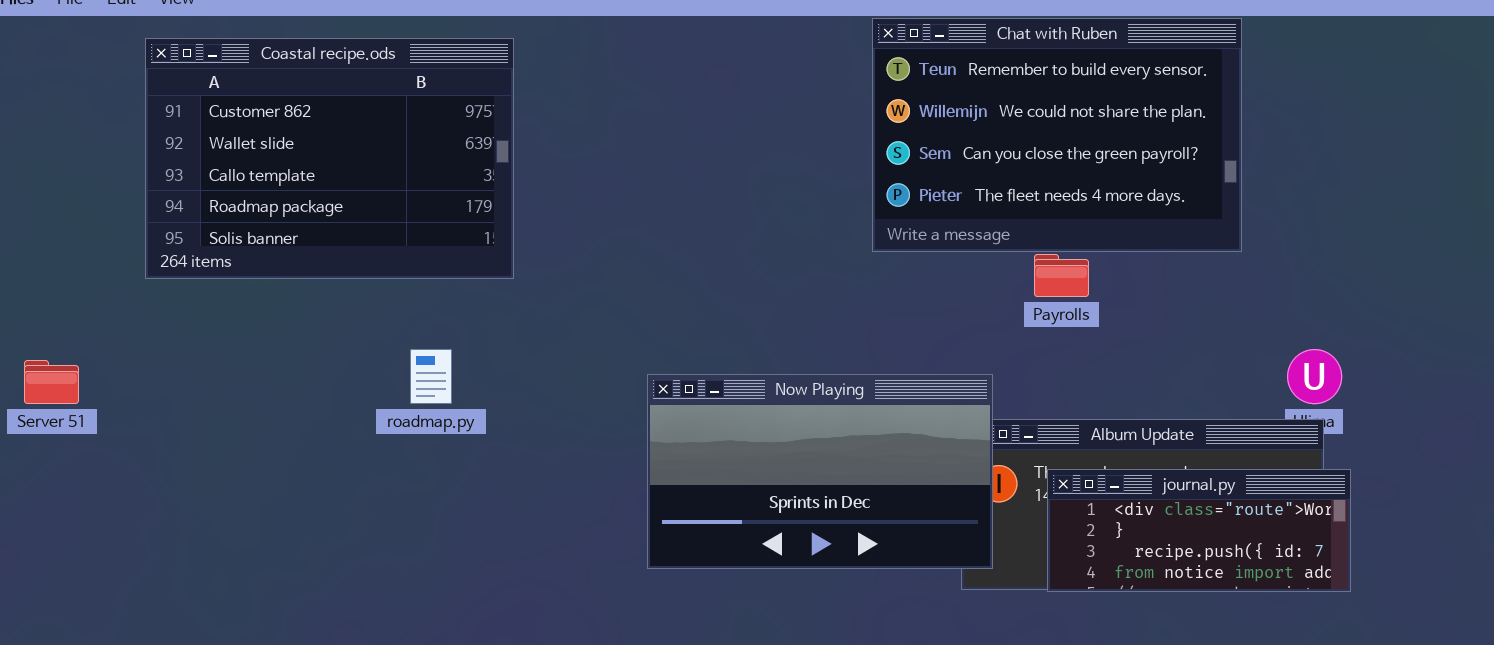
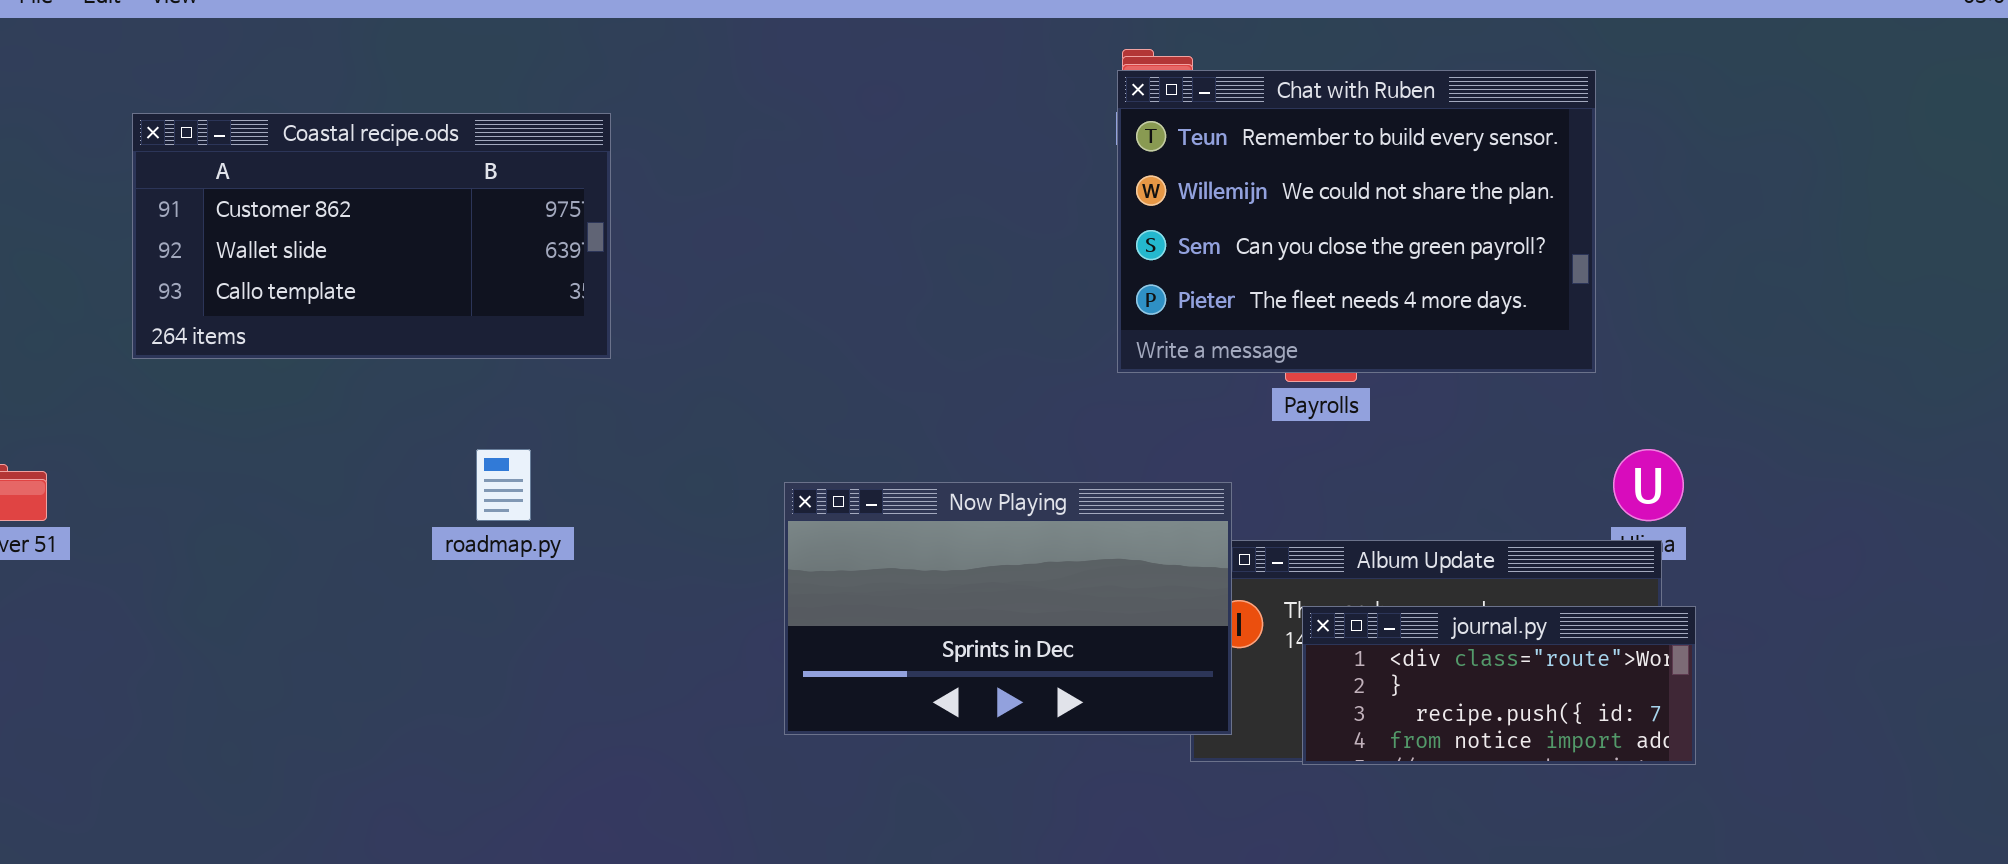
Chat with Ruben: [872,18,1242,252] -> [1117,70,1596,373], moved
Coastal recipe.ods: [145,38,514,279] -> [132,113,611,359], resized

